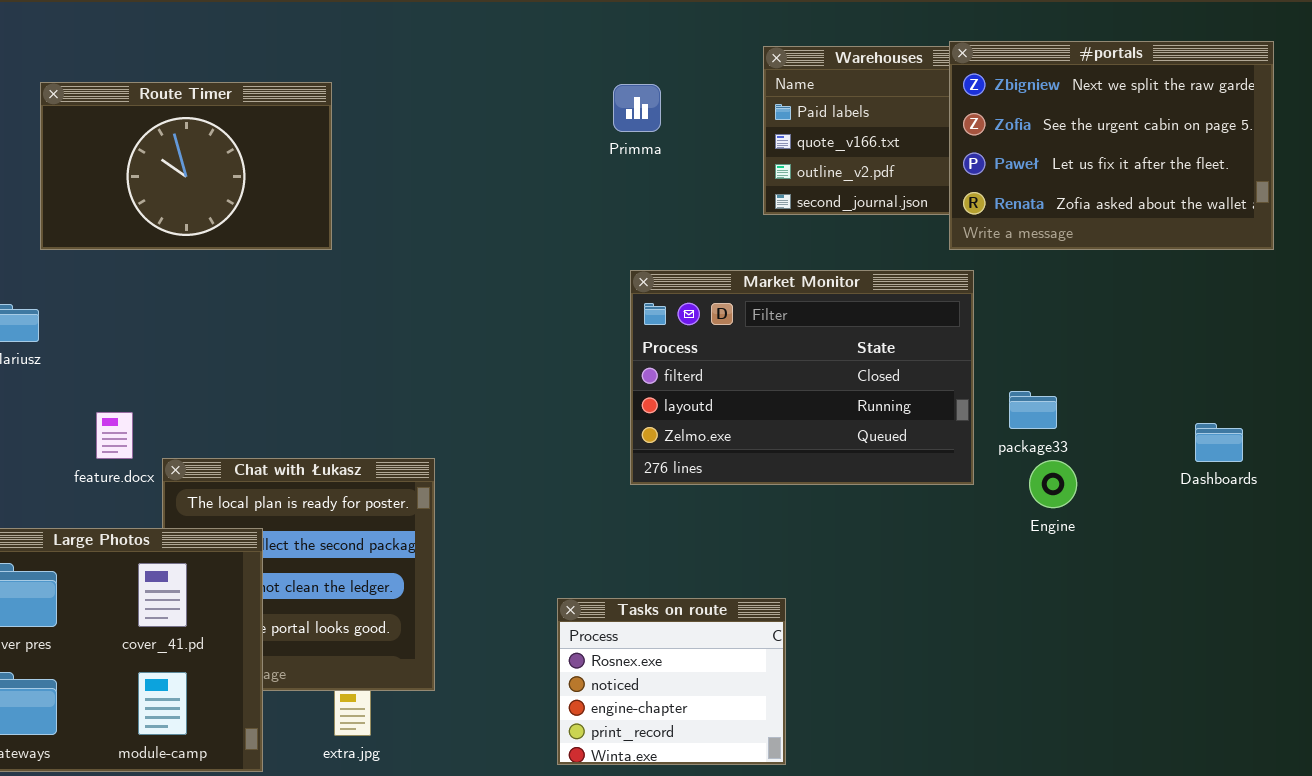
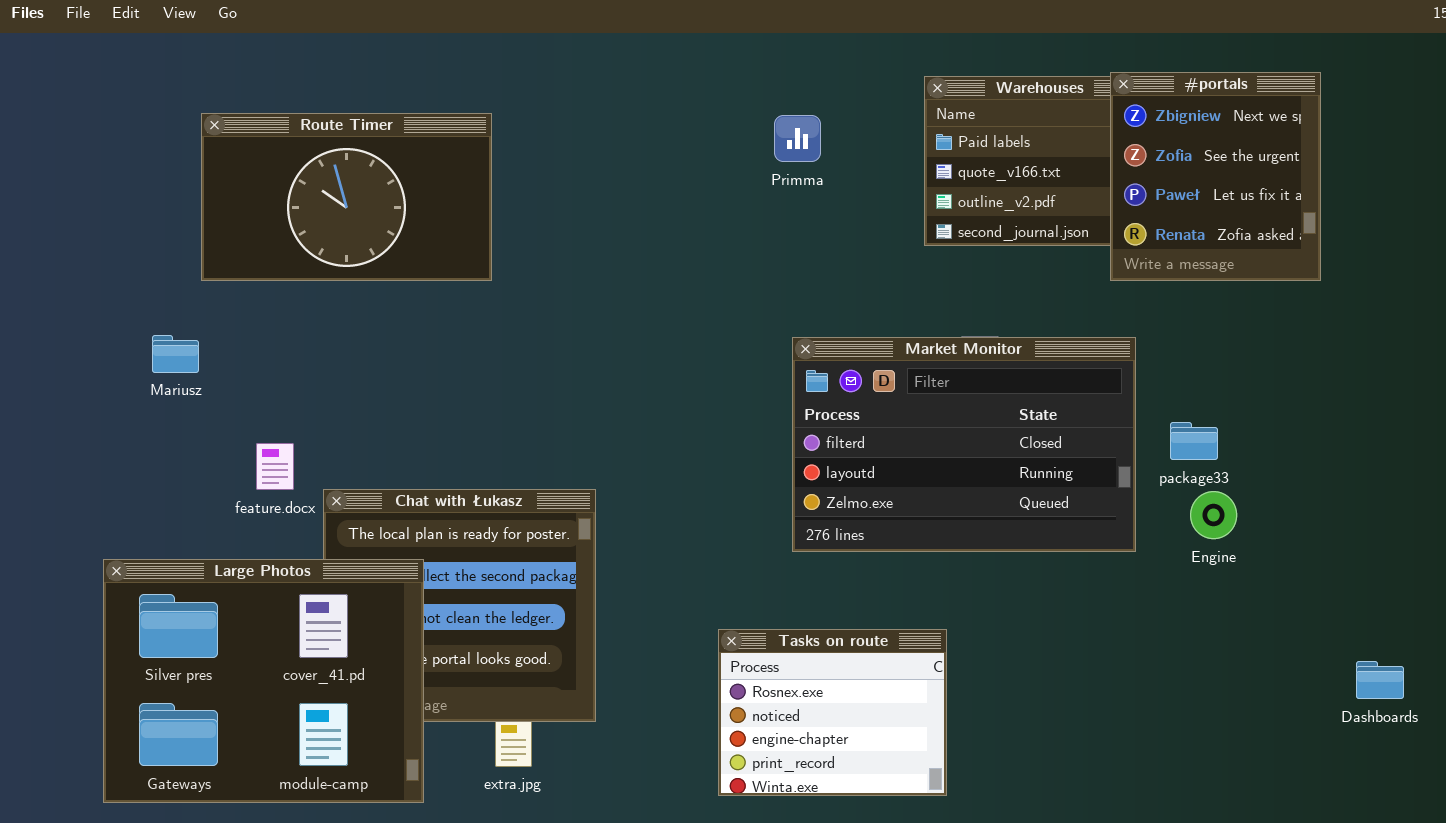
#portals: [949,41,1274,250] -> [1110,72,1321,281], resized
Market Monitor: [630,270,974,485] -> [792,337,1136,552], moved
Dashboards: [1195,423,1243,462] -> [1356,661,1404,699], moved

